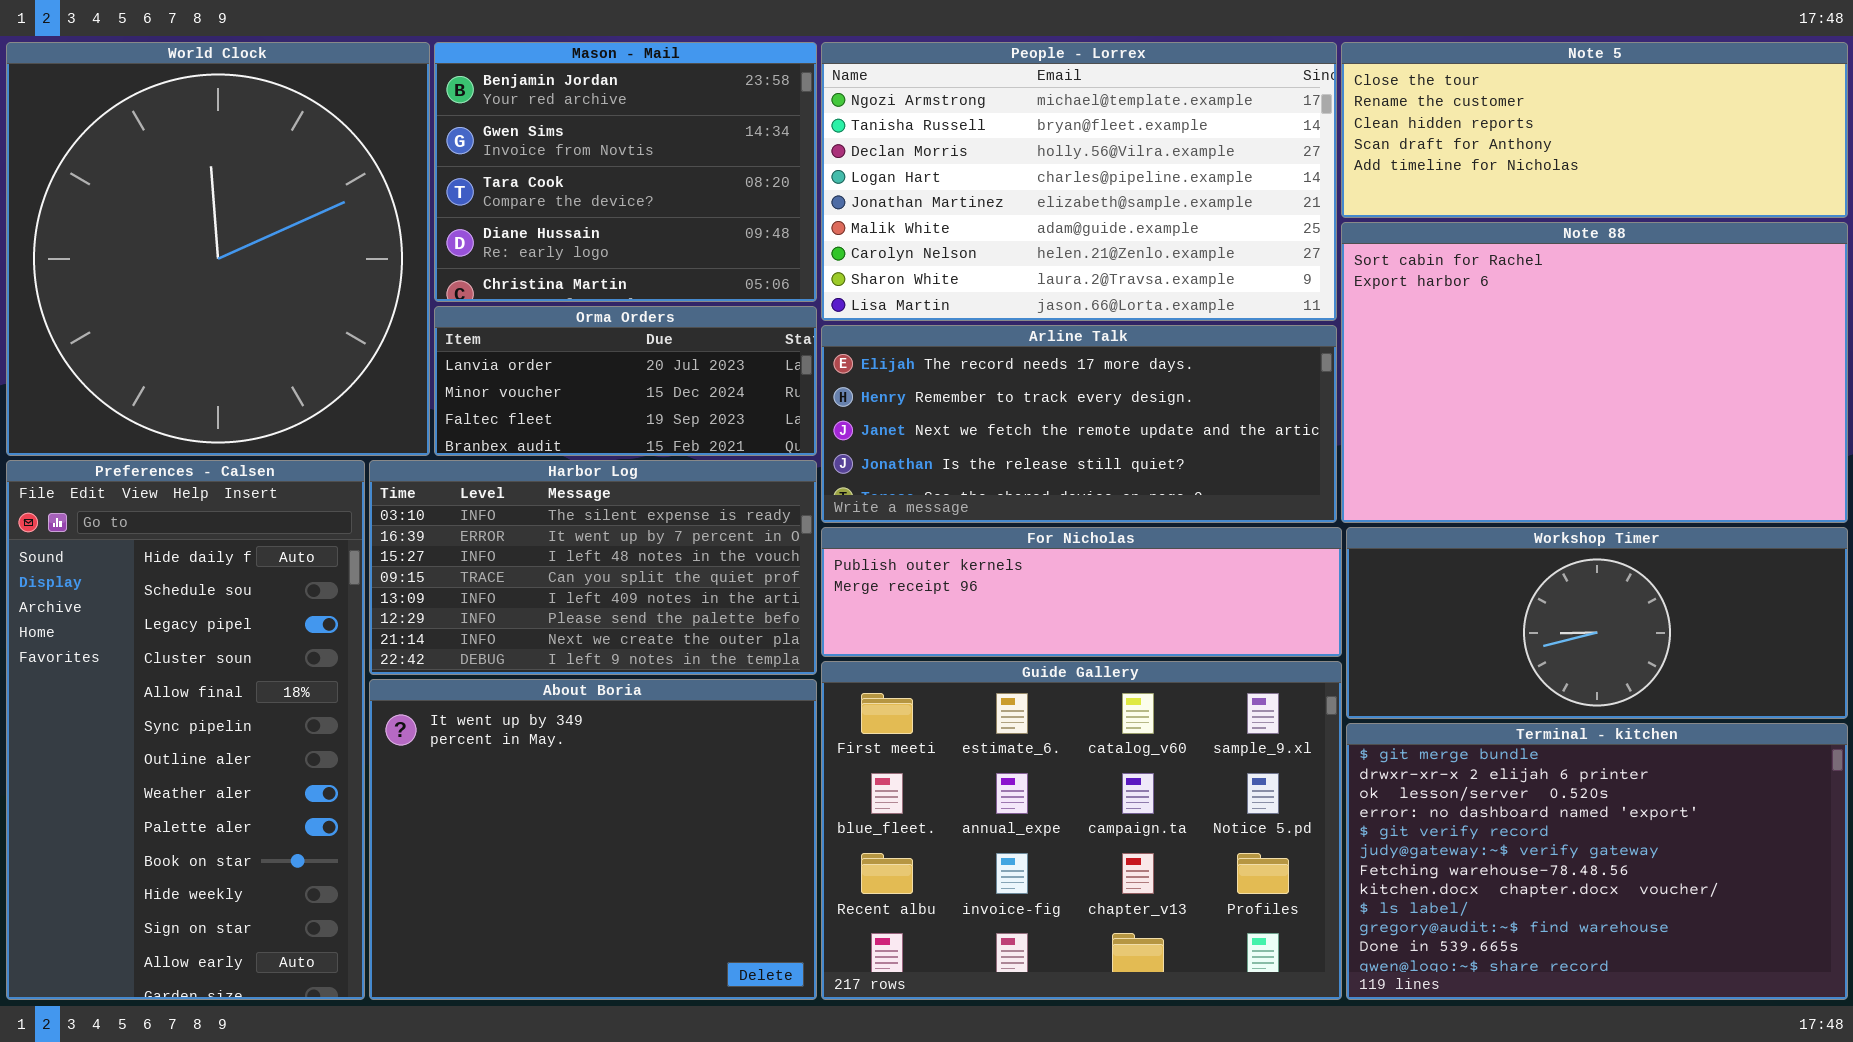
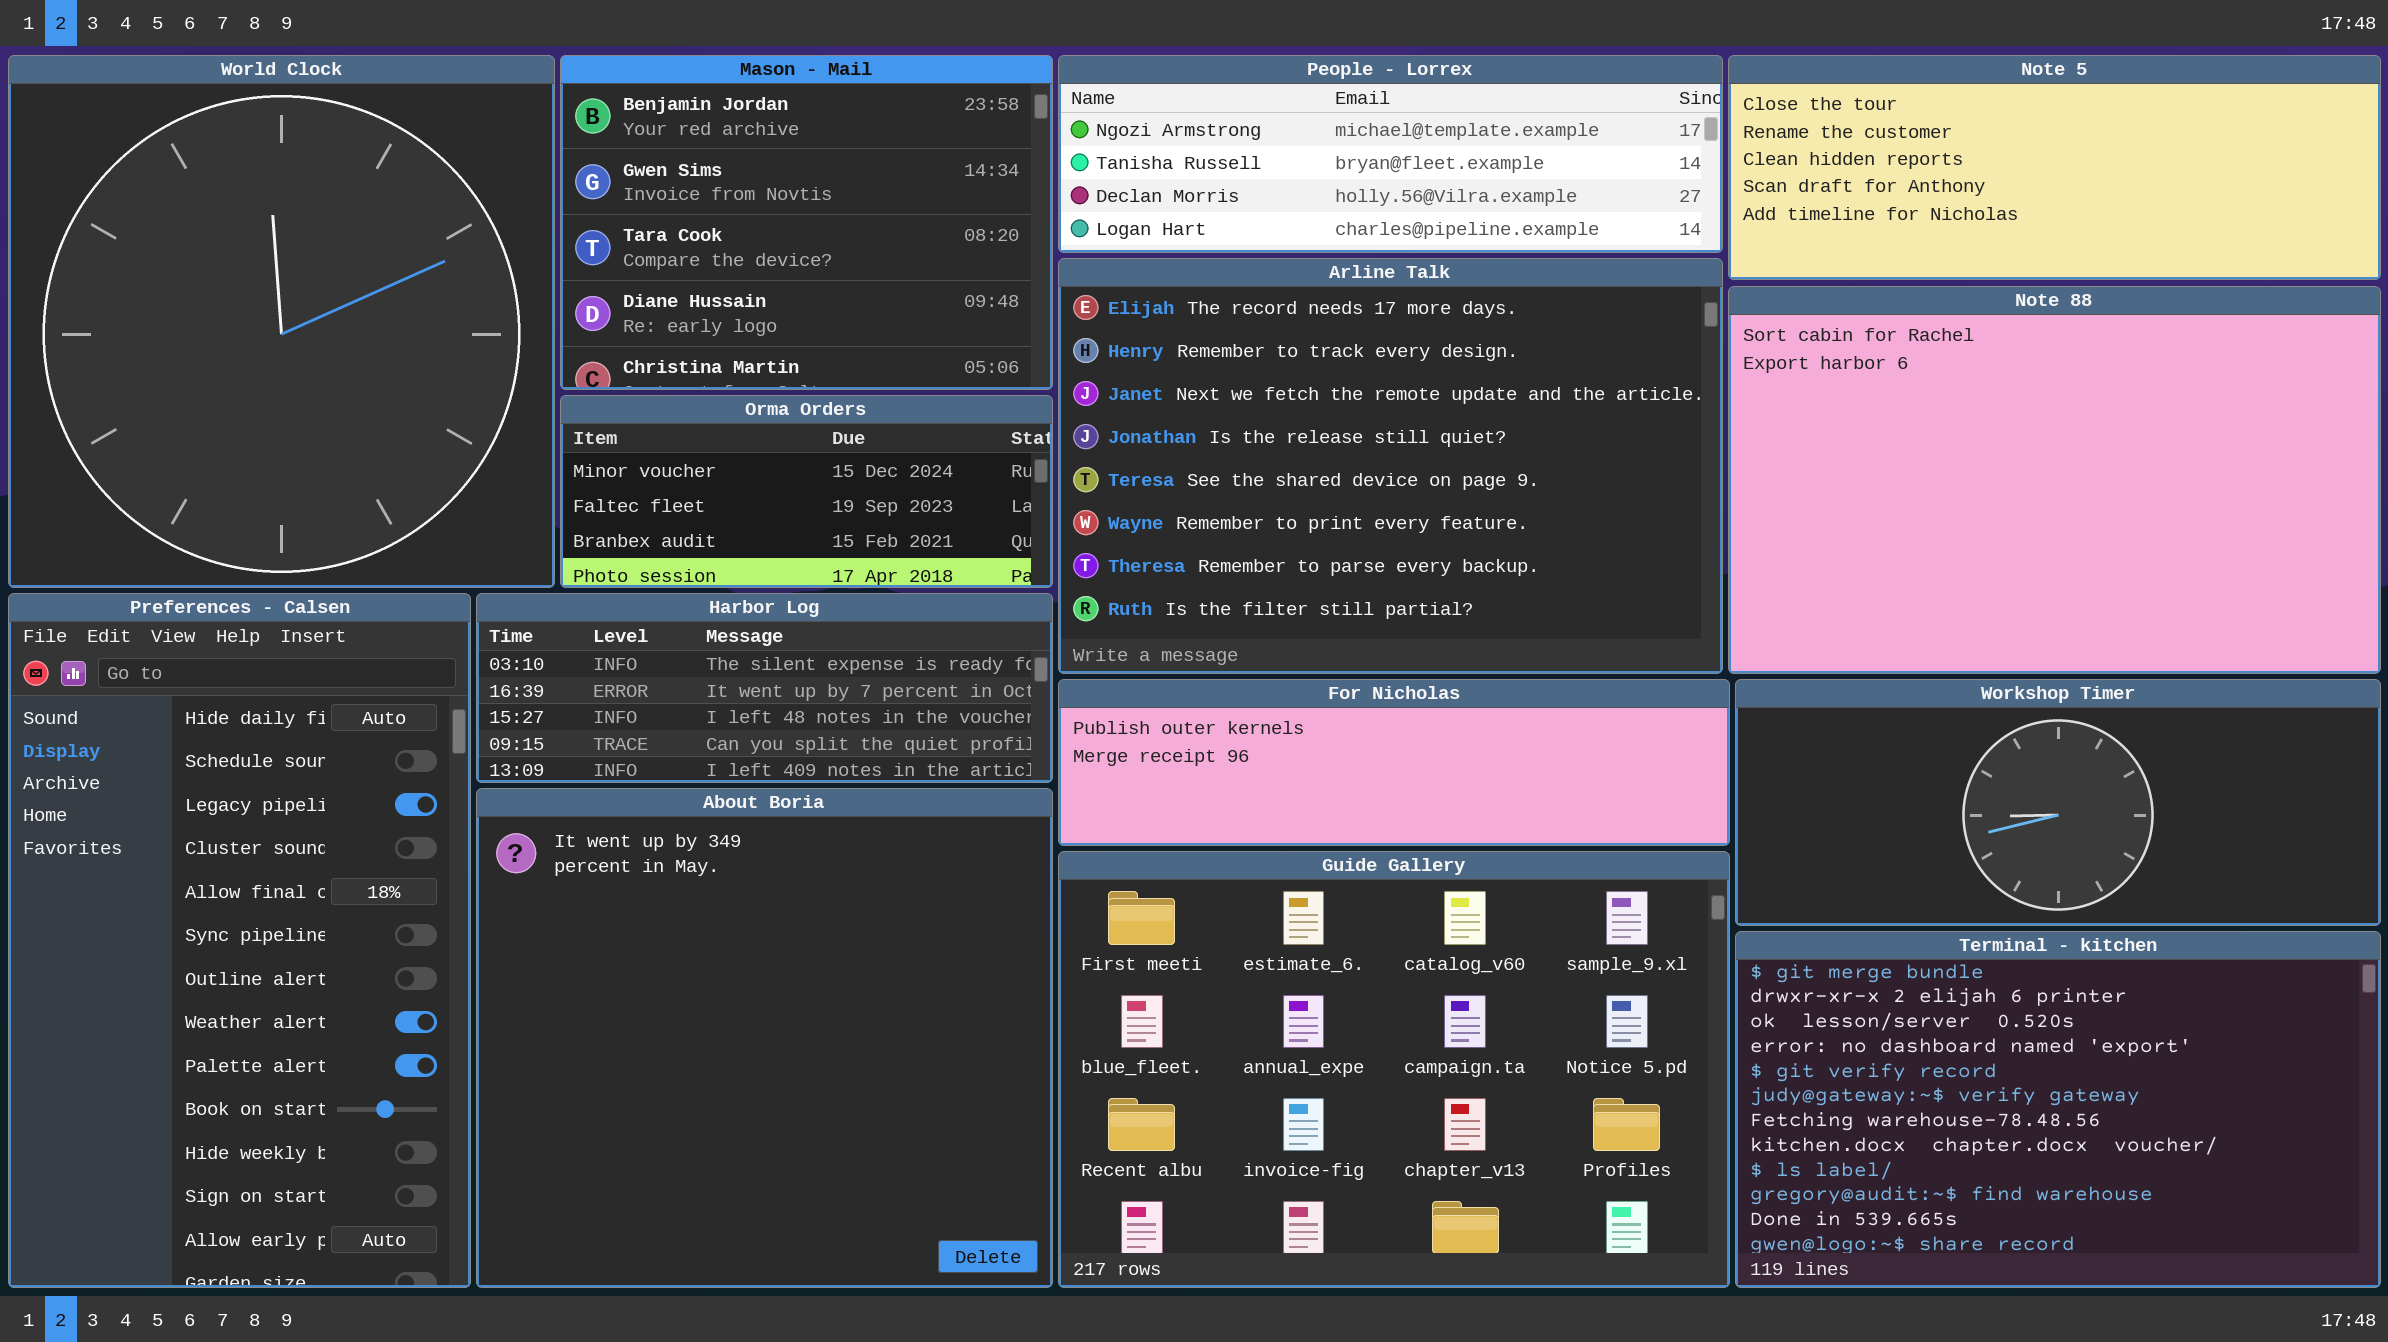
People - Lorrex: [821,42,1337,321] -> [1058,55,1723,253], resized
Orma Orders: [434,306,817,456] -> [560,395,1053,588], scrolled down 1 row
Arline Talk: [821,325,1337,523] -> [1058,258,1723,674], resized
Harbor Log: [369,460,817,675] -> [476,593,1053,783], resized
About Boria: [369,679,817,1000] -> [476,788,1053,1288], resized

